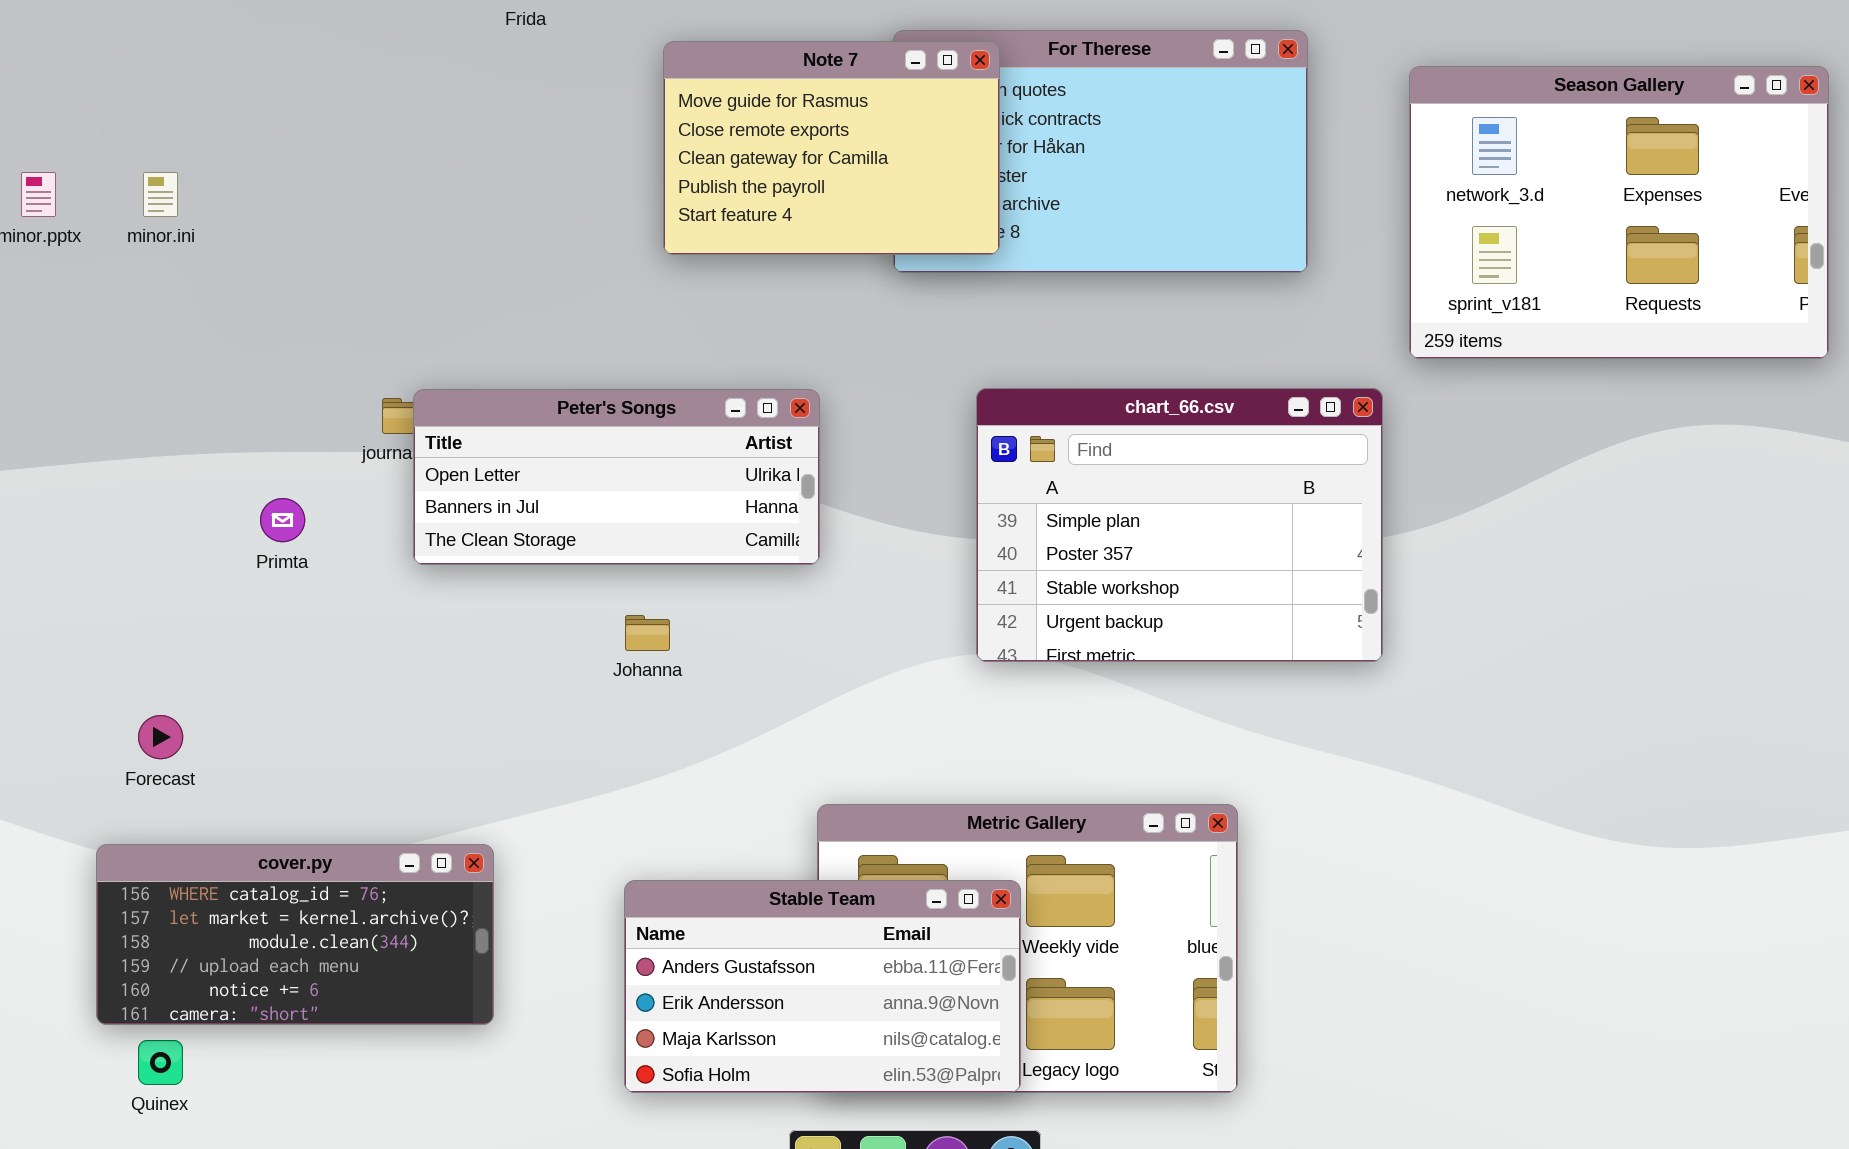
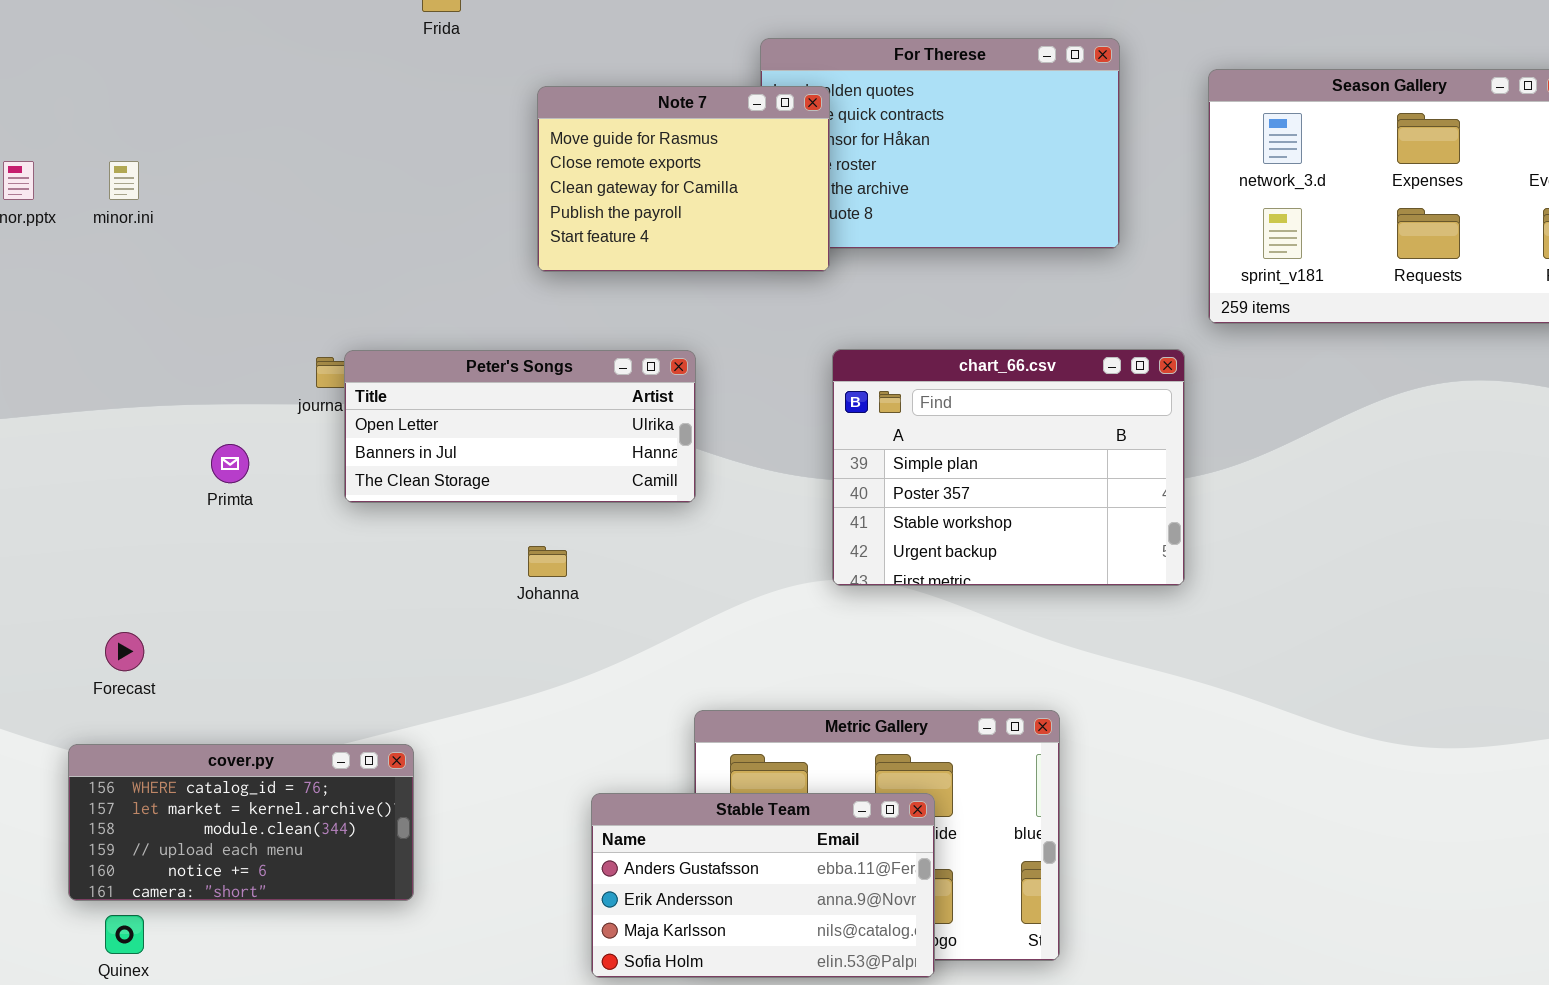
Note 7: [663,41,1000,255] -> [537,86,830,272], moved
Stable Team: [624,880,1021,1093] -> [591,793,935,978], moved

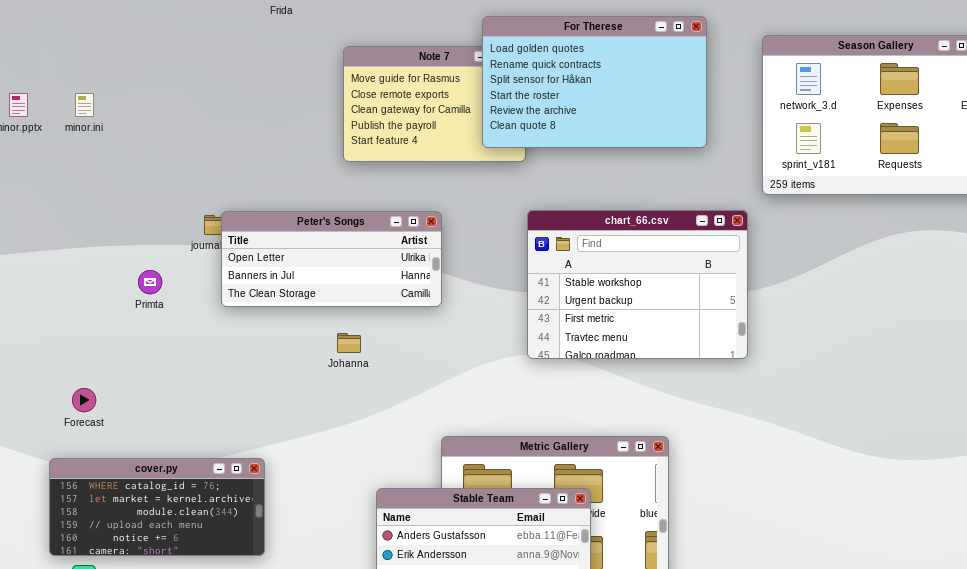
For Therese: [760,38,1120,249] -> [482,16,707,148], raised
chart_66.csv: [832,349,1185,586] -> [527,210,748,359], scrolled down 2 rows

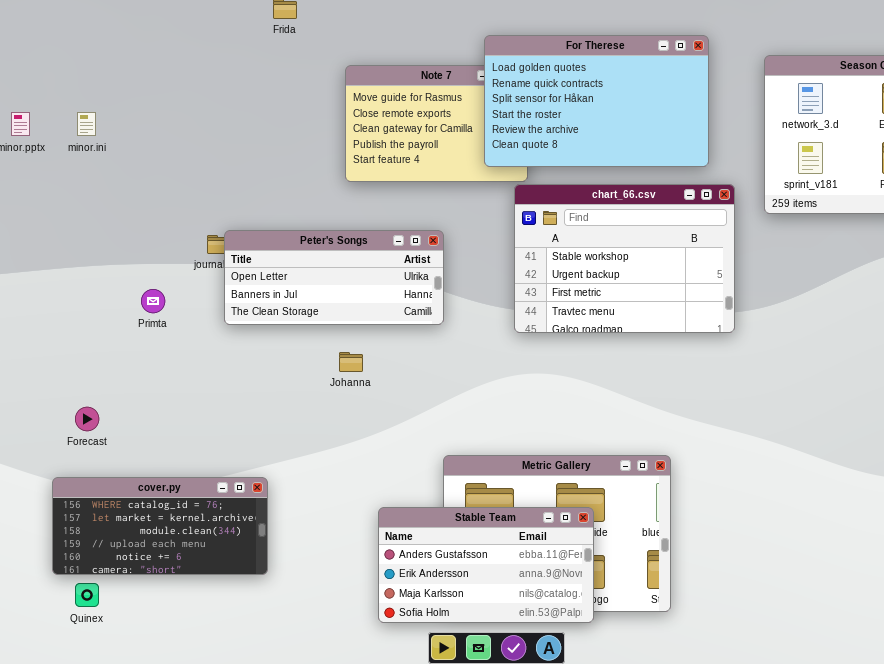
chart_66.csv: [527,210,748,359] -> [514,184,735,333], moved

